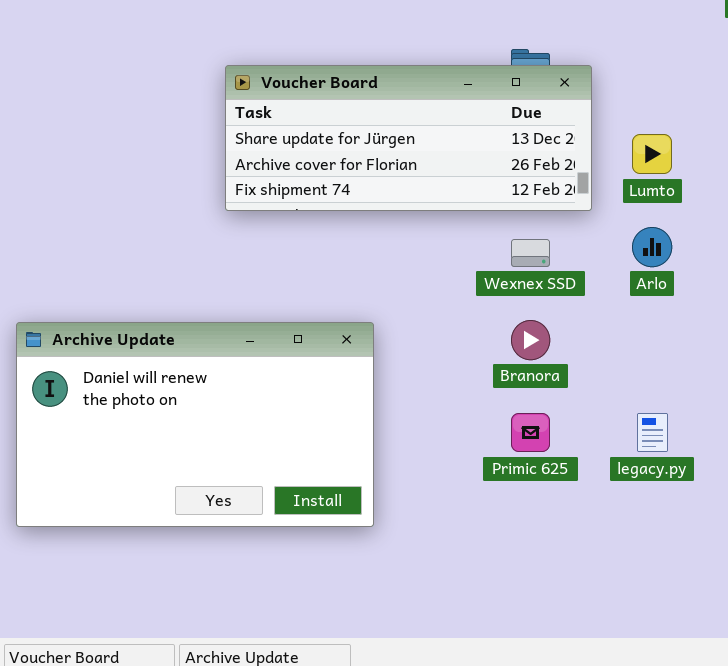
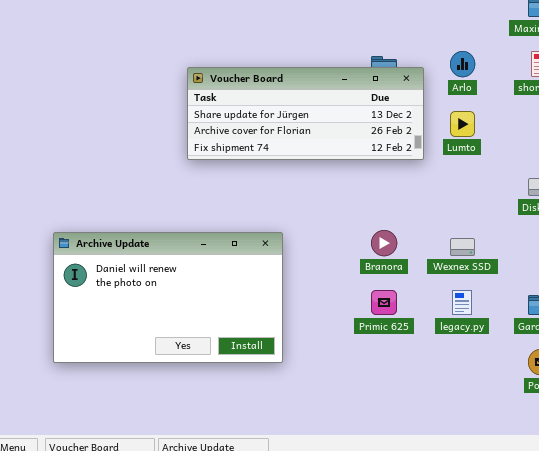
Arlo: [632,227,672,267] -> [450,51,475,77], moved
Wexnex SSD: [511,239,550,267] -> [450,238,475,256], moved

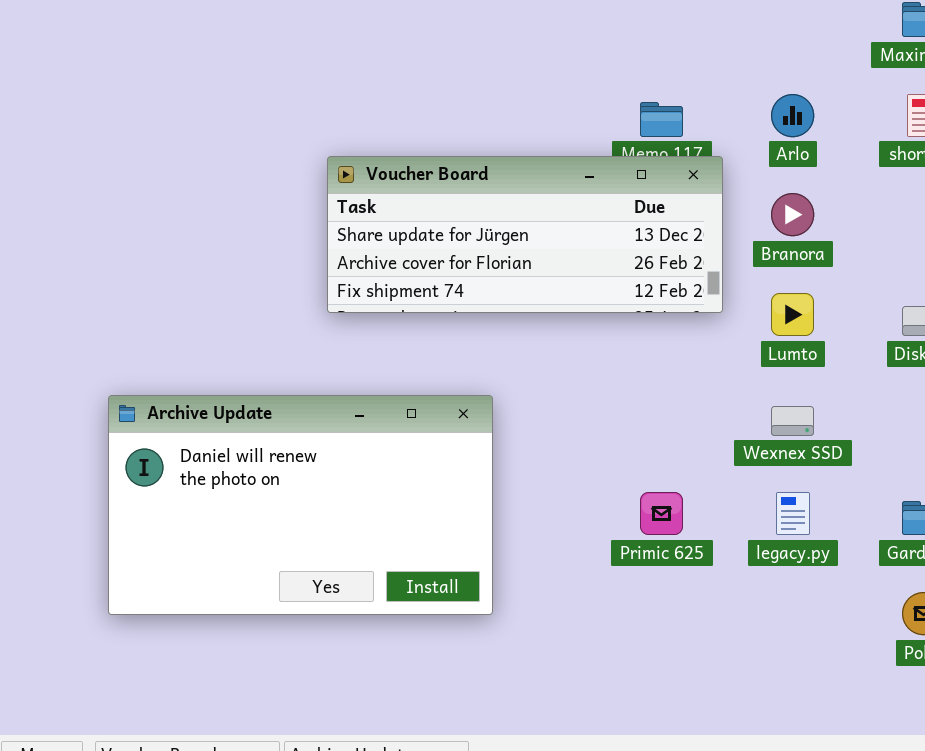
Voucher Board: [187,67,424,160] -> [327,156,723,313], moved
Lumto: [450,111,475,137] -> [771,293,814,336], moved
Branora: [371,230,397,256] -> [771,193,814,236], moved

